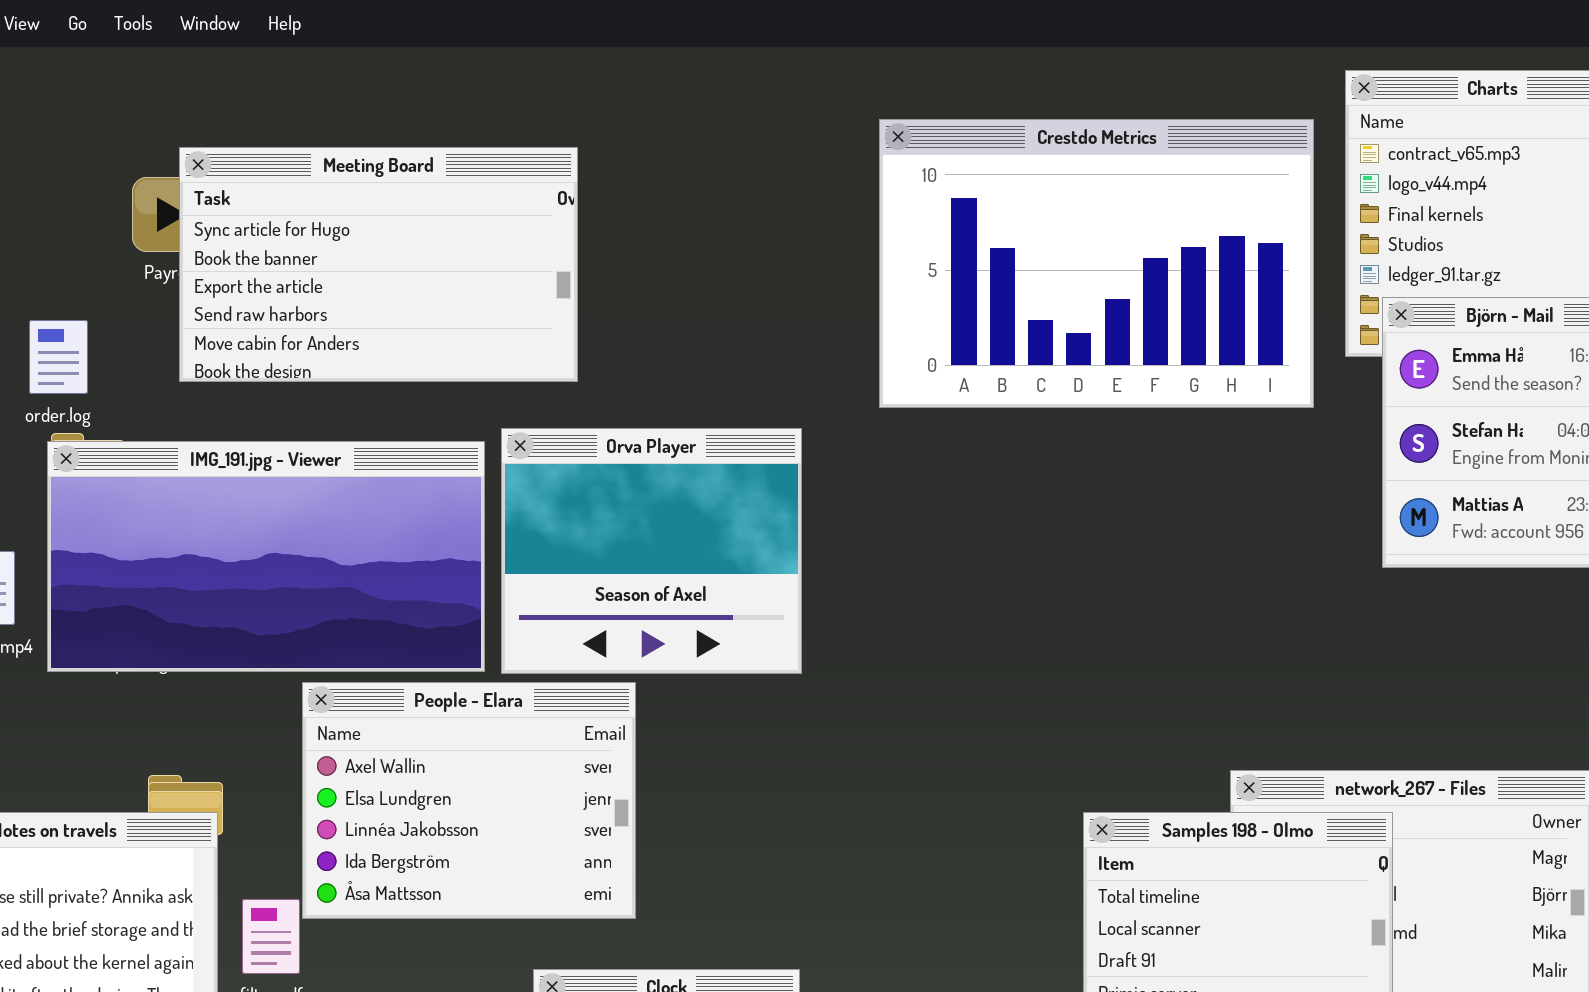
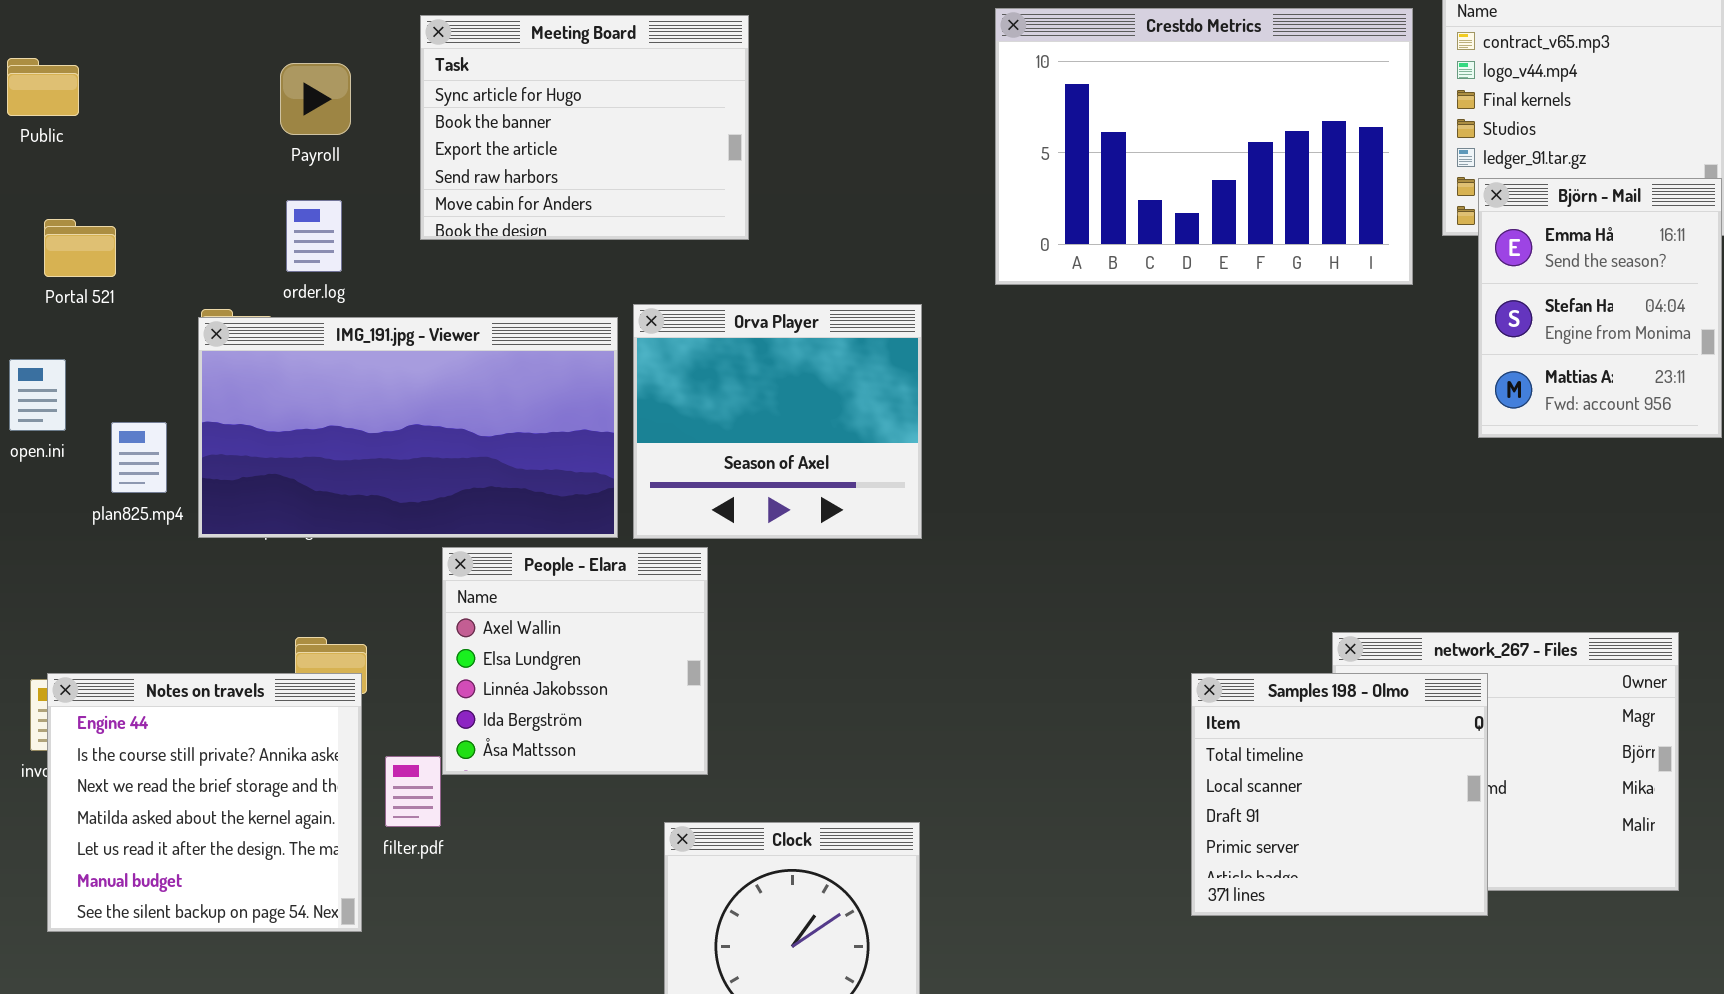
Meeting Board: [179,147,578,382] -> [420,15,749,240], moved, resized
order.log: [29,320,88,394] -> [286,200,342,272], moved
People - Elara: [302,682,636,919] -> [442,547,708,775], resized

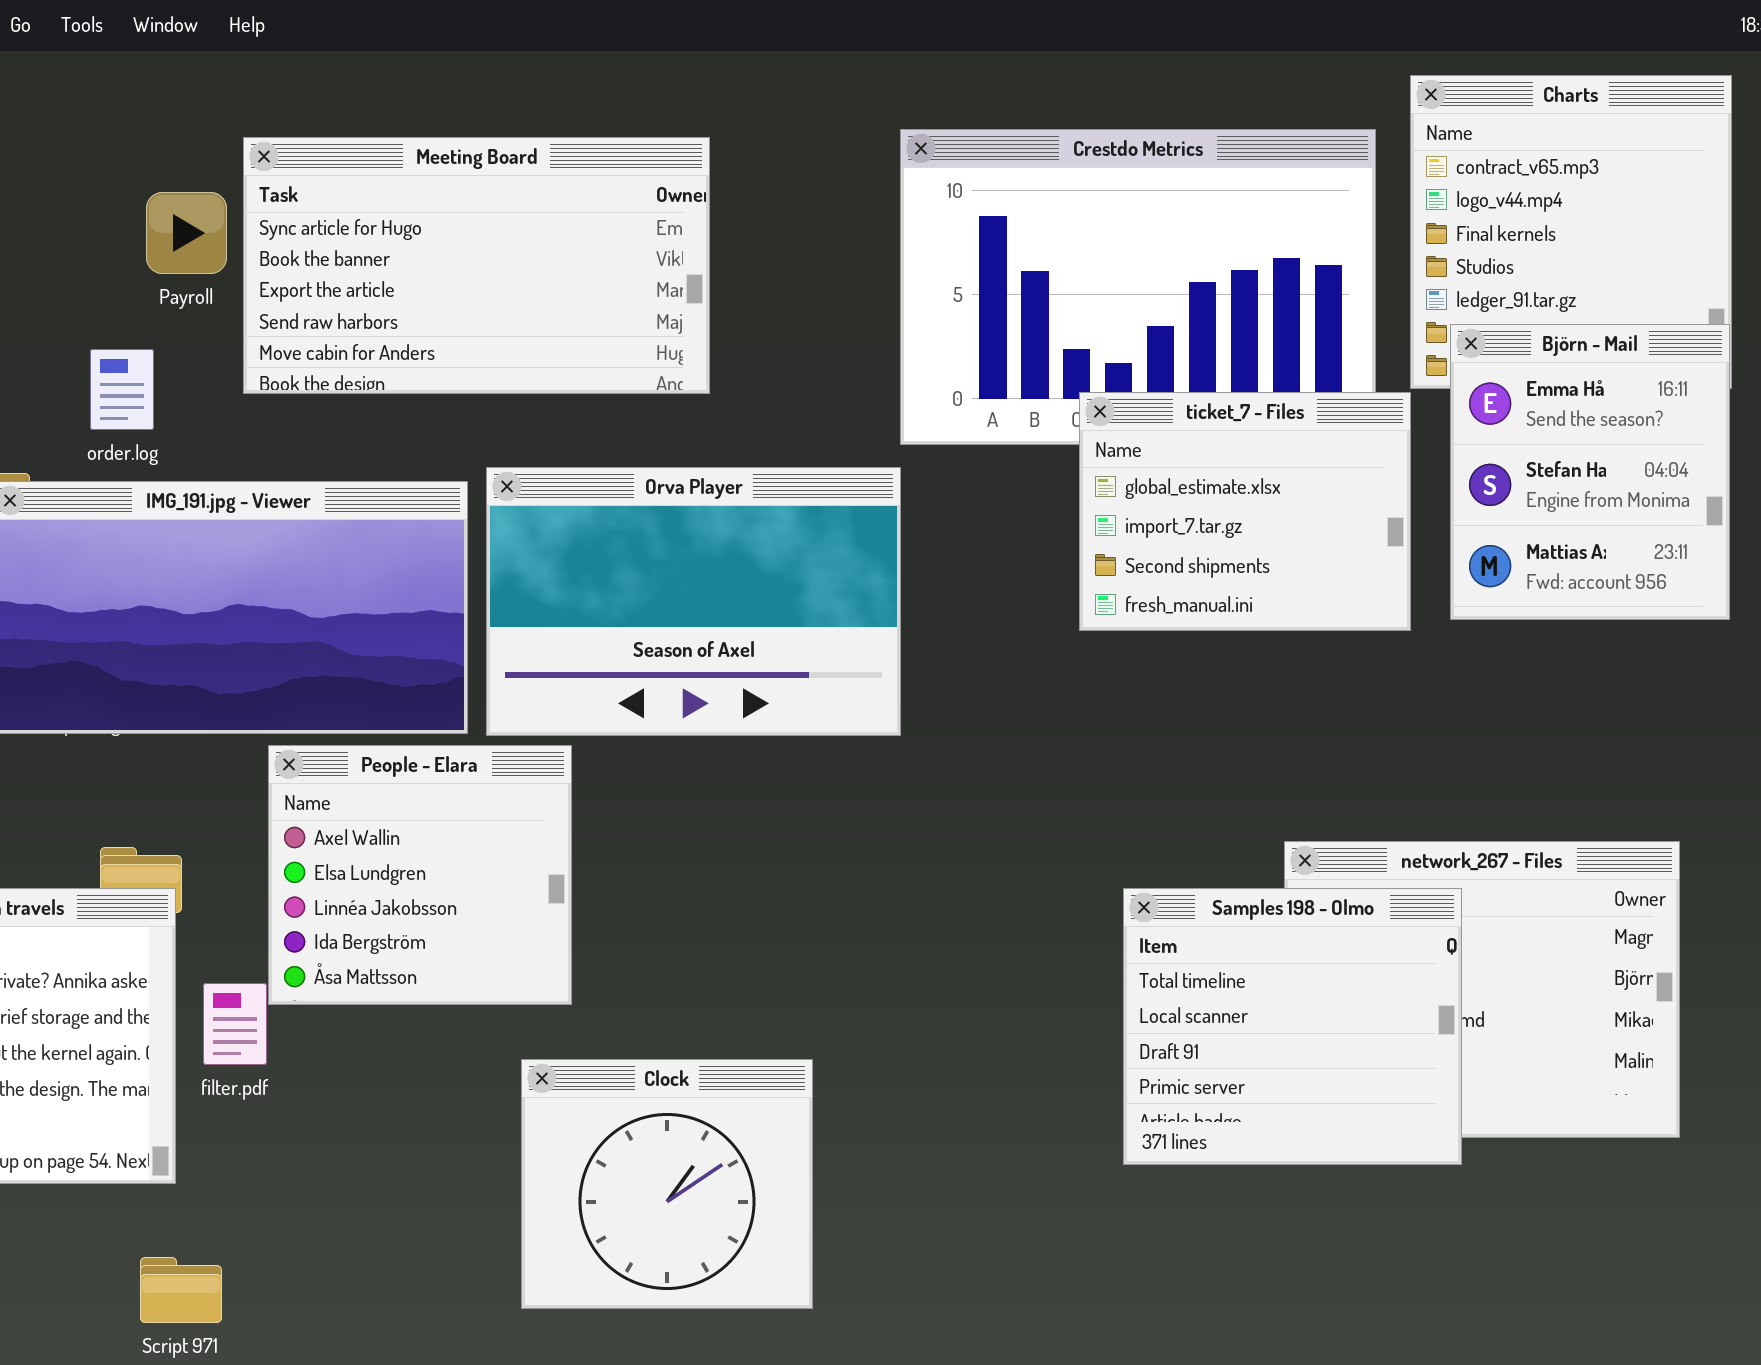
Meeting Board: [420,15,749,240] -> [243,137,710,394], resized
Payroll: [280,63,351,135] -> [146,192,227,274], moved
ticket_7 - Files: none -> [1079,392,1411,631], opened
Orva Player: [633,304,922,539] -> [486,467,901,736], resized

